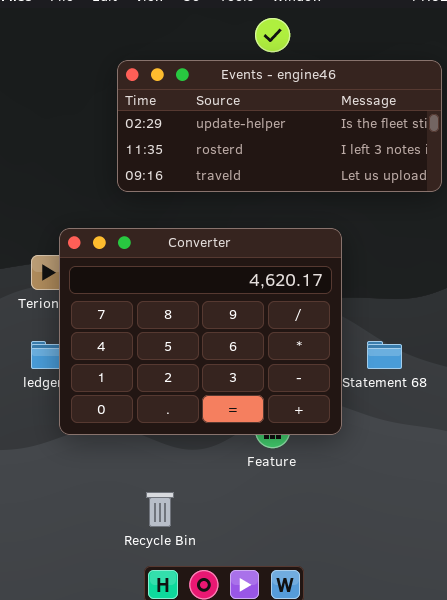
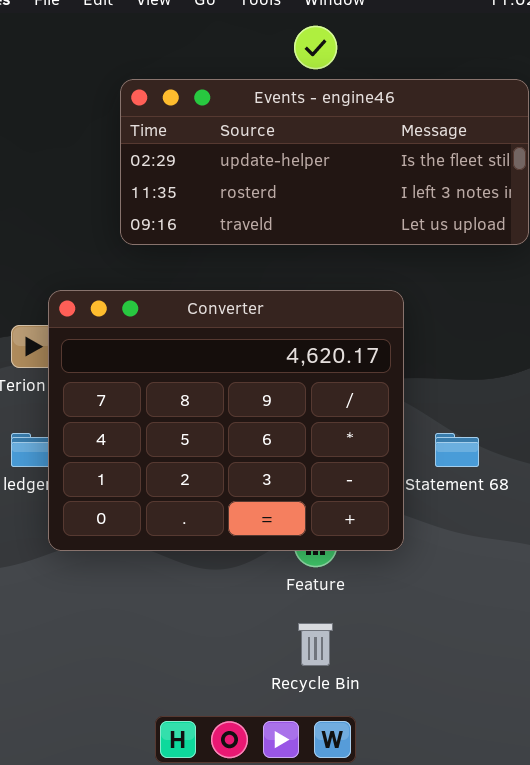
Recycle Bin: [146,492,174,527] -> [298,623,333,666], moved

